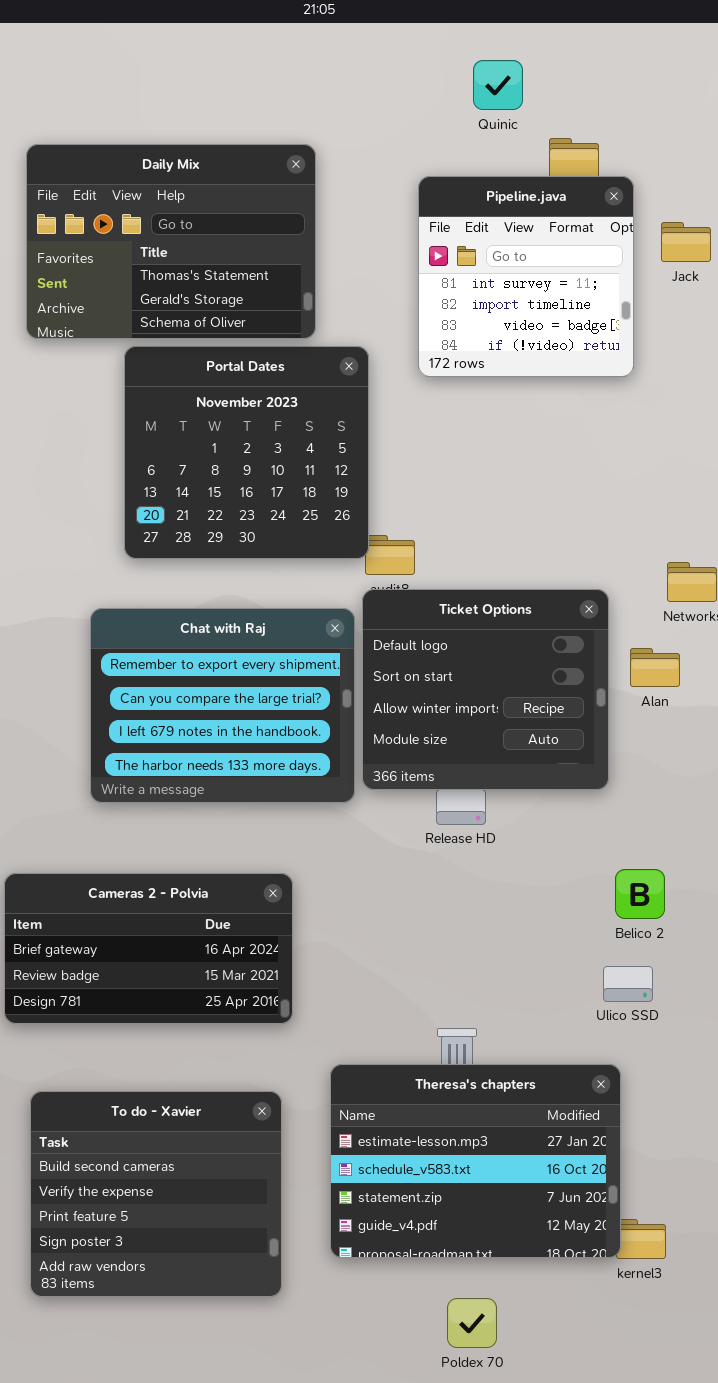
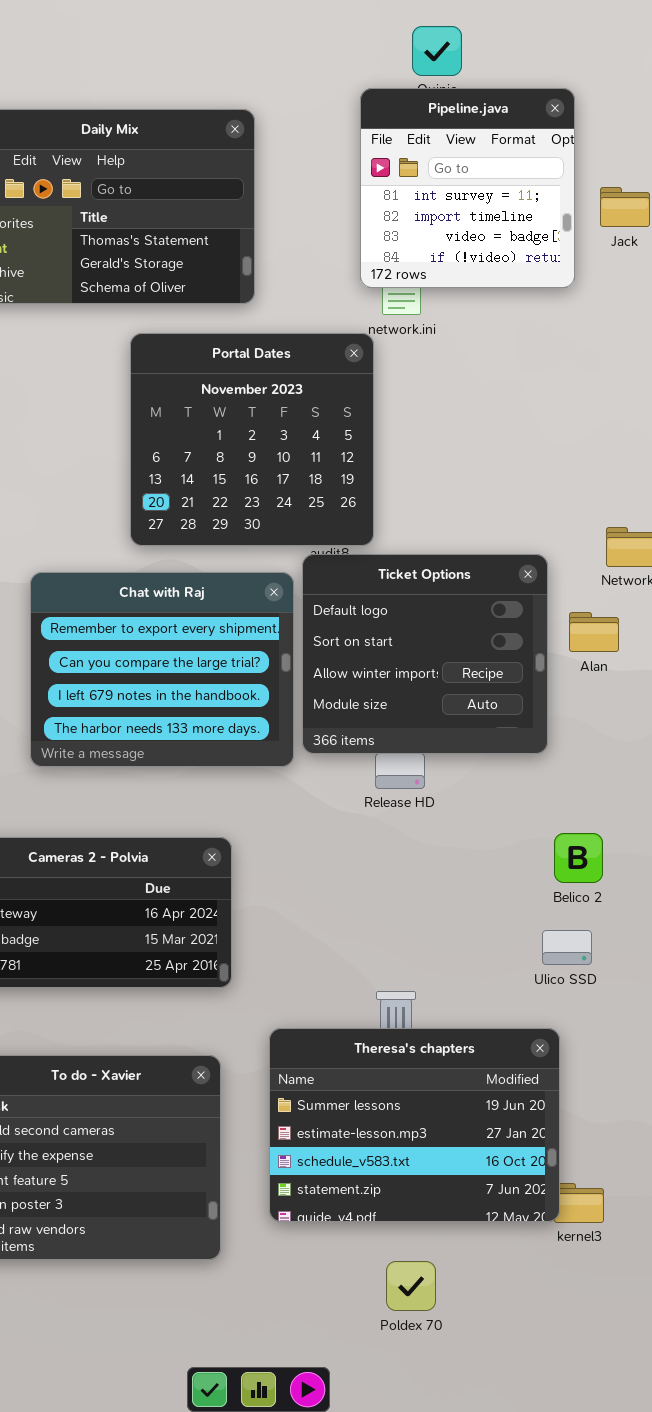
Pipeline.java: [418,176,634,377] -> [360,88,575,288], moved
Portal Dates: [124,346,369,559] -> [130,333,374,546], moved
Theresa's chapters: [330,1064,621,1258] -> [269,1028,560,1222], scrolled up 1 row

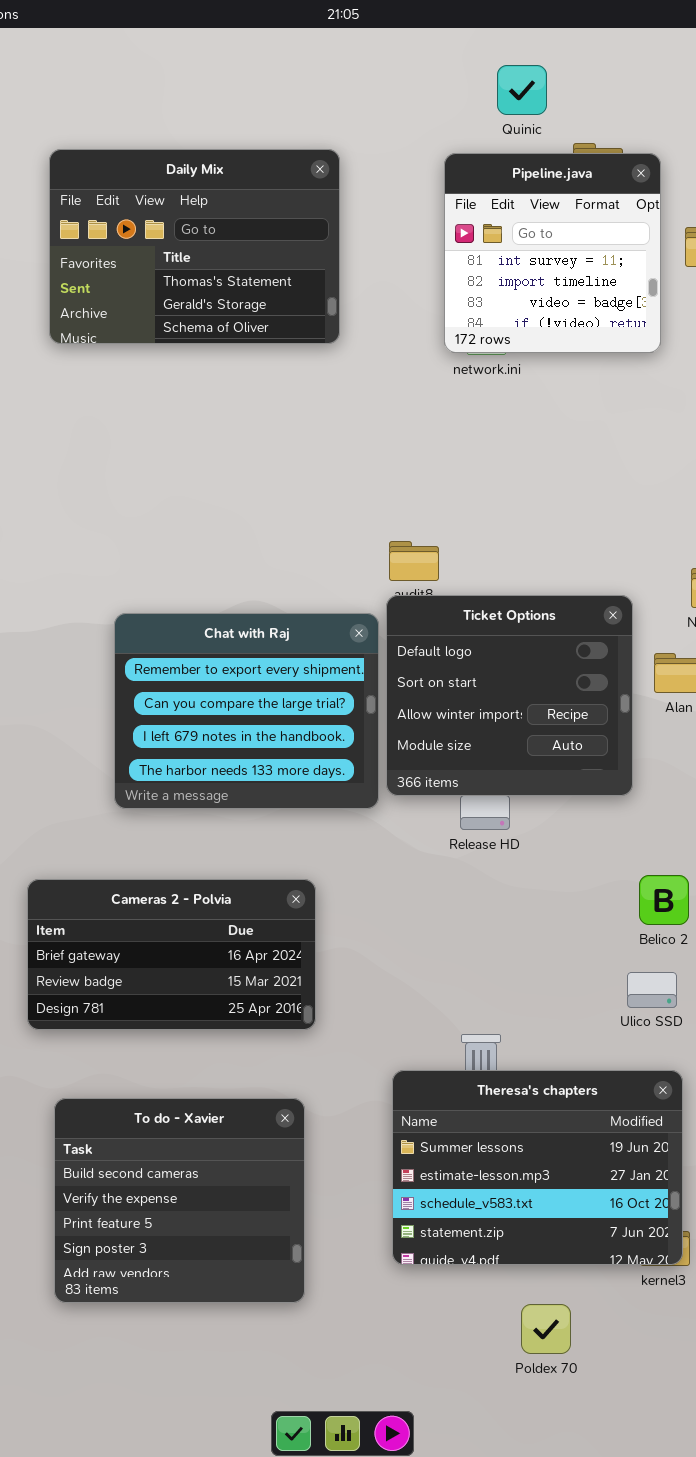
Pipeline.java: [360,88,575,288] -> [444,153,661,353], moved
Portal Dates: [130,333,374,546] -> none, closed
Theresa's chapters: [269,1028,560,1222] -> [392,1070,683,1265], moved
Poldex 70: [386,1261,436,1311] -> [521,1304,571,1354], moved

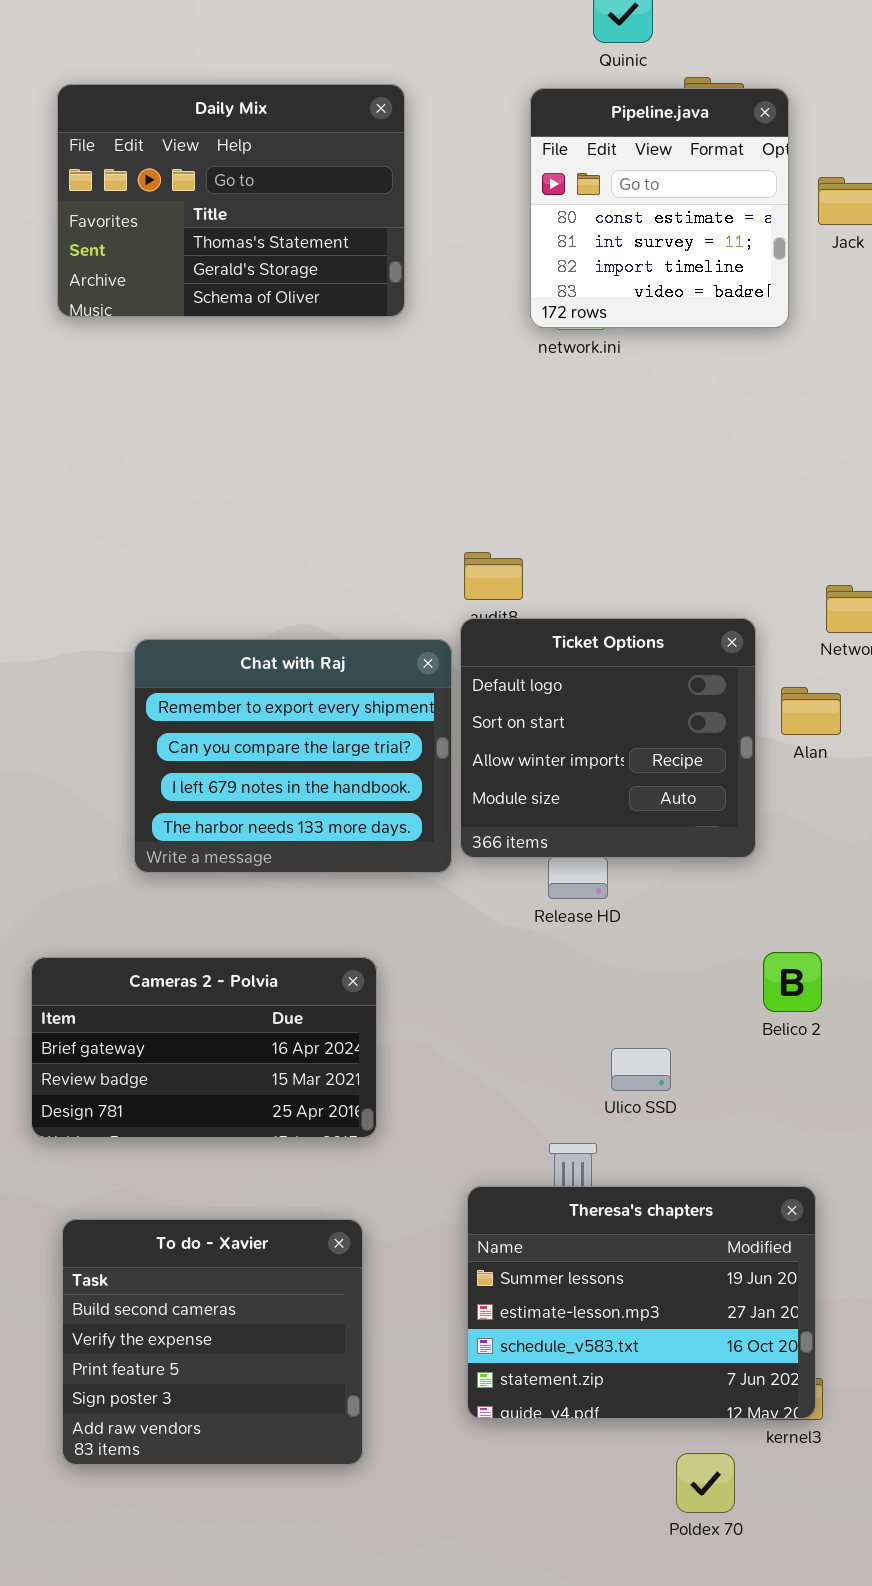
Pipeline.java: [444,153,661,353] -> [530,88,789,328], scrolled up 1 row
Ulico SSD: [627,972,677,1008] -> [611,1048,671,1091], moved
Poldex 70: [521,1304,571,1354] -> [676,1453,735,1513], moved

